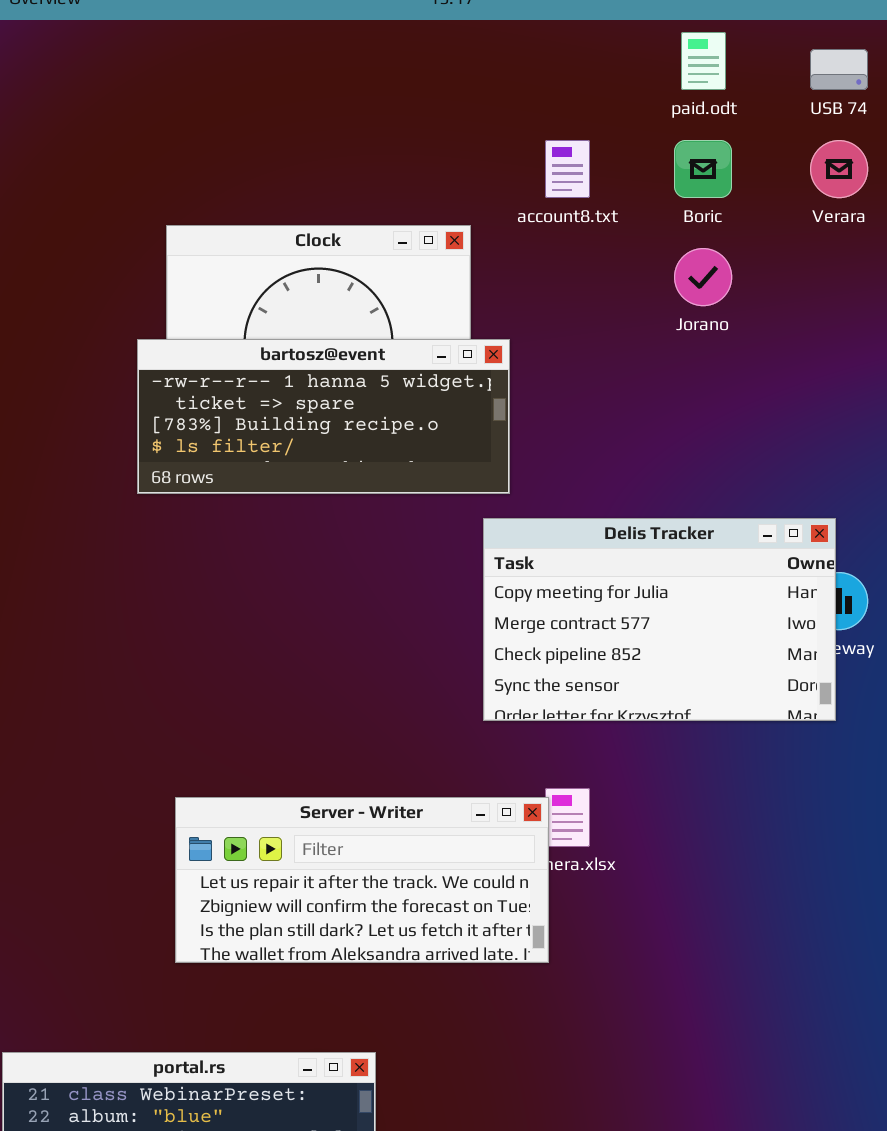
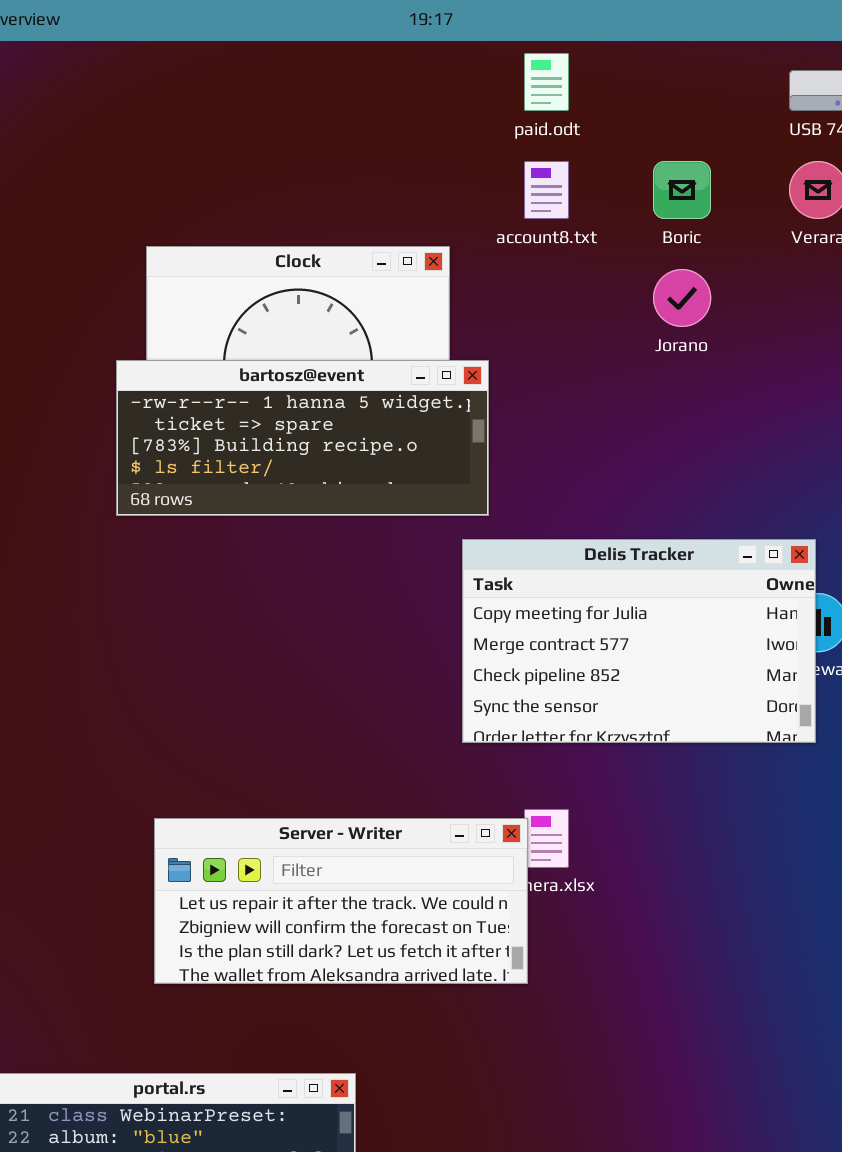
paid.odt: [681,32,726,90] -> [524,53,569,111], moved

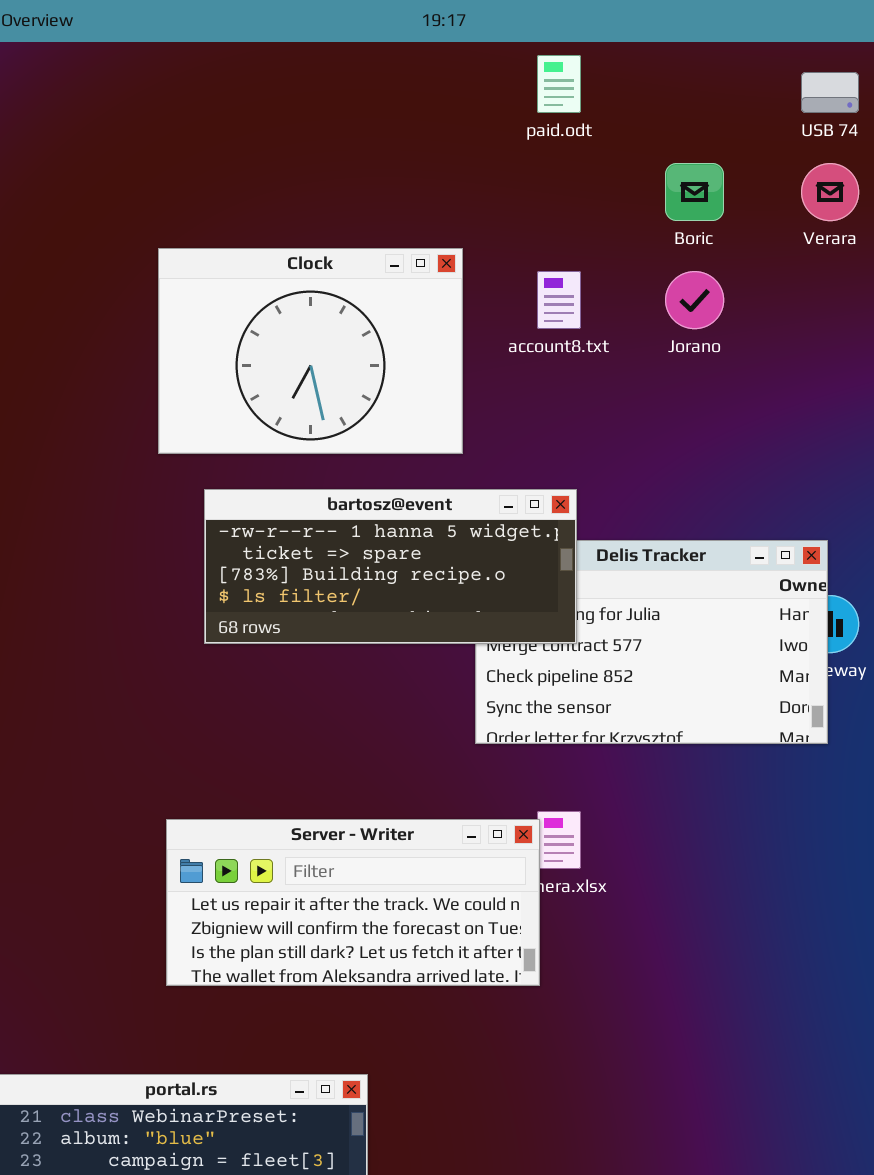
account8.txt: [524,161,569,219] -> [537,271,581,329], moved
bartosz@event: [116,360,489,516] -> [204,489,577,644], moved

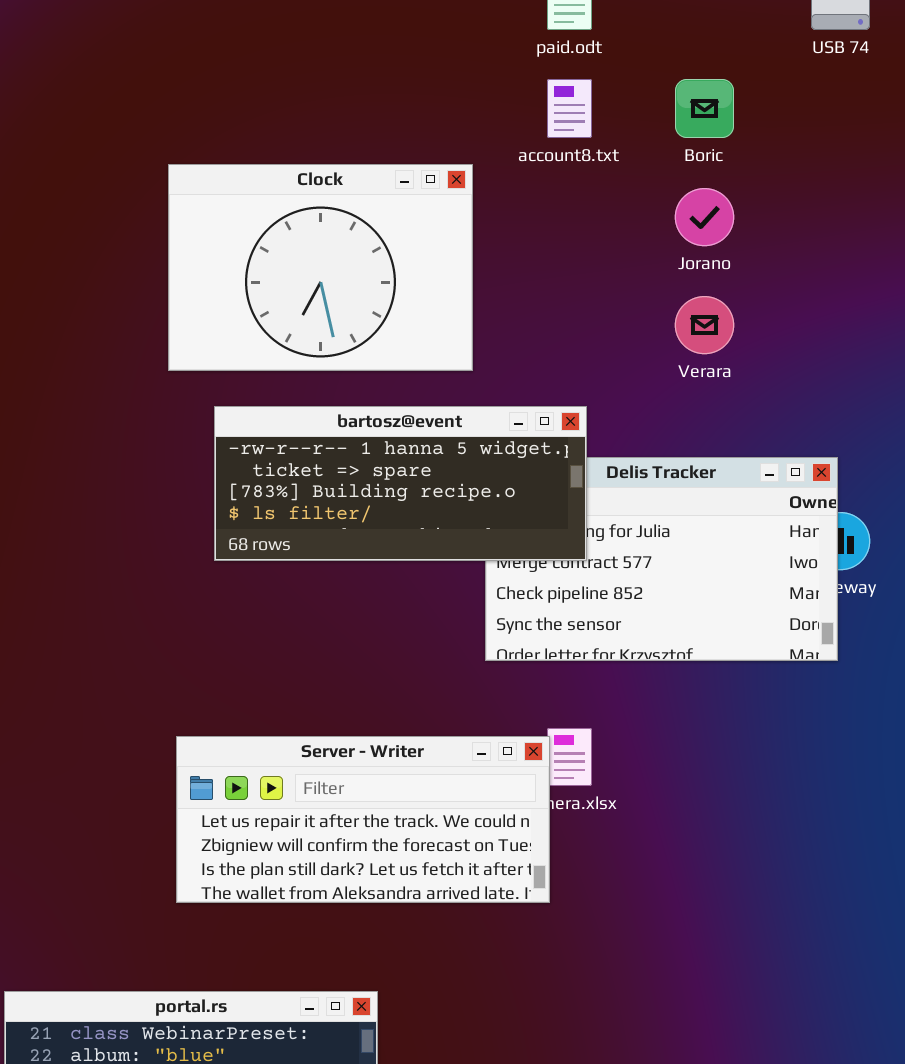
Verara: [801,163,859,221] -> [675,296,734,354], moved
account8.txt: [537,271,581,329] -> [547,79,592,138], moved

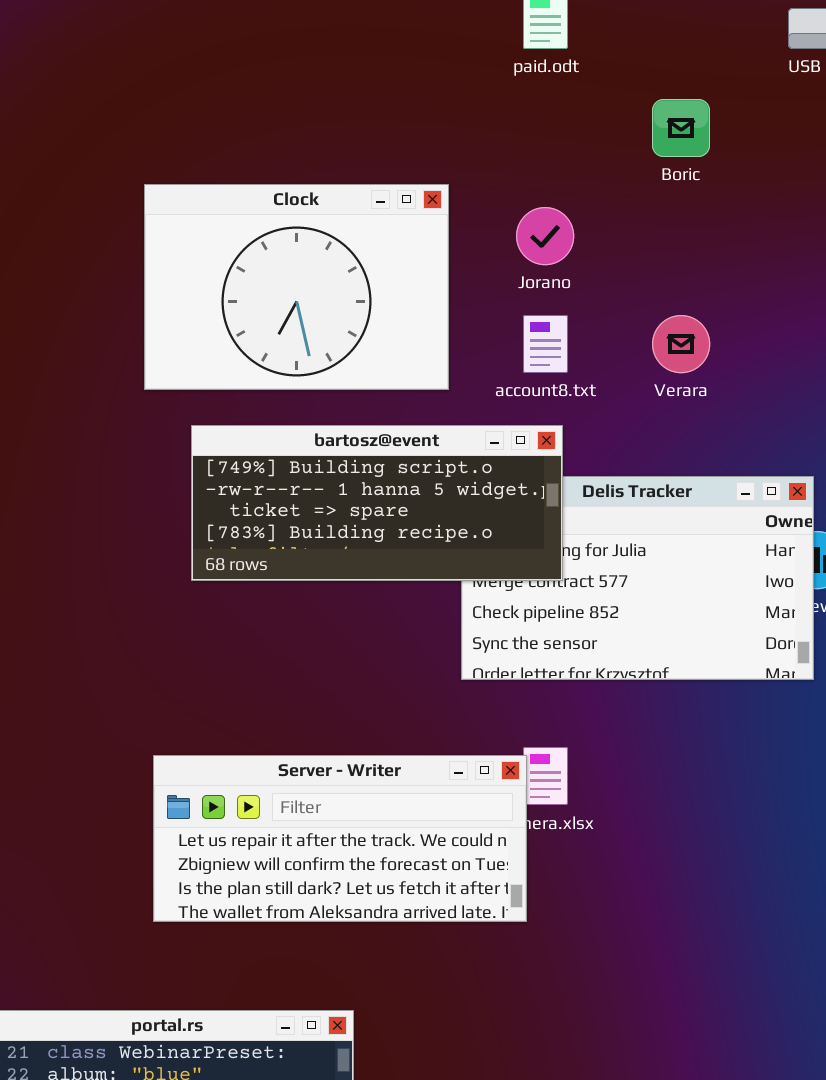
account8.txt: [547,79,592,138] -> [523,315,568,373], moved
Jorano: [675,188,734,246] -> [516,207,574,265], moved
bartosz@event: [214,406,587,561] -> [191,425,563,581], scrolled up 1 row

